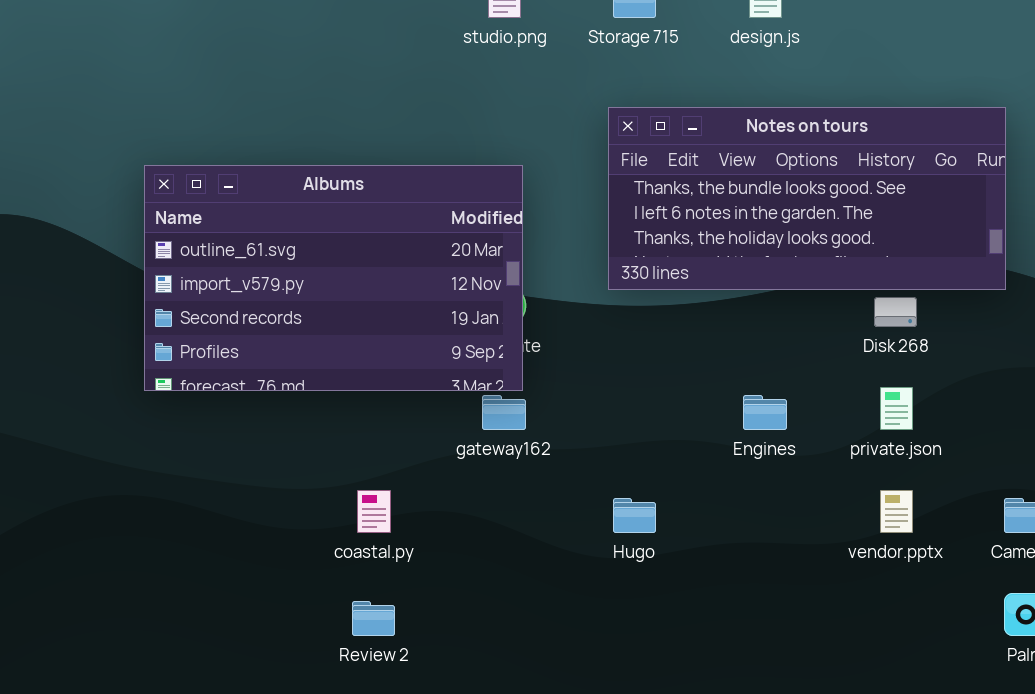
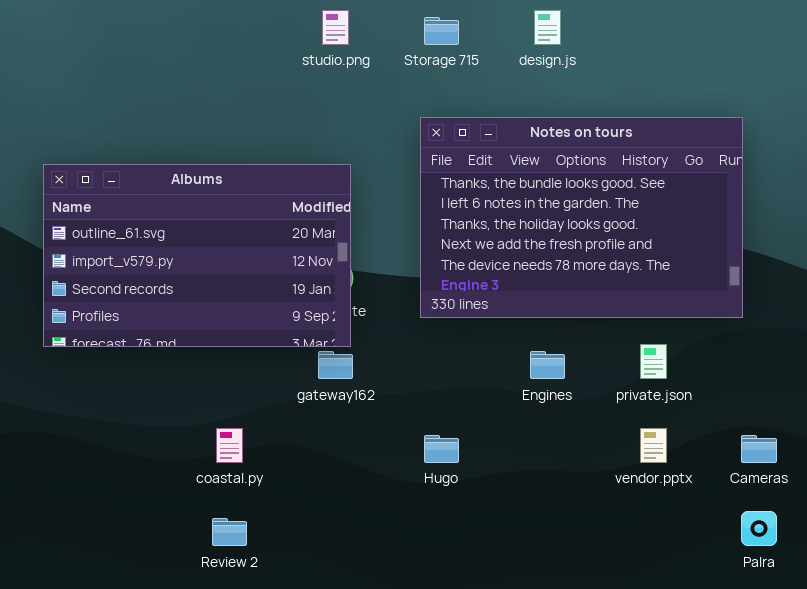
Notes on tours: [608,107,1006,290] -> [420,117,743,318], resized

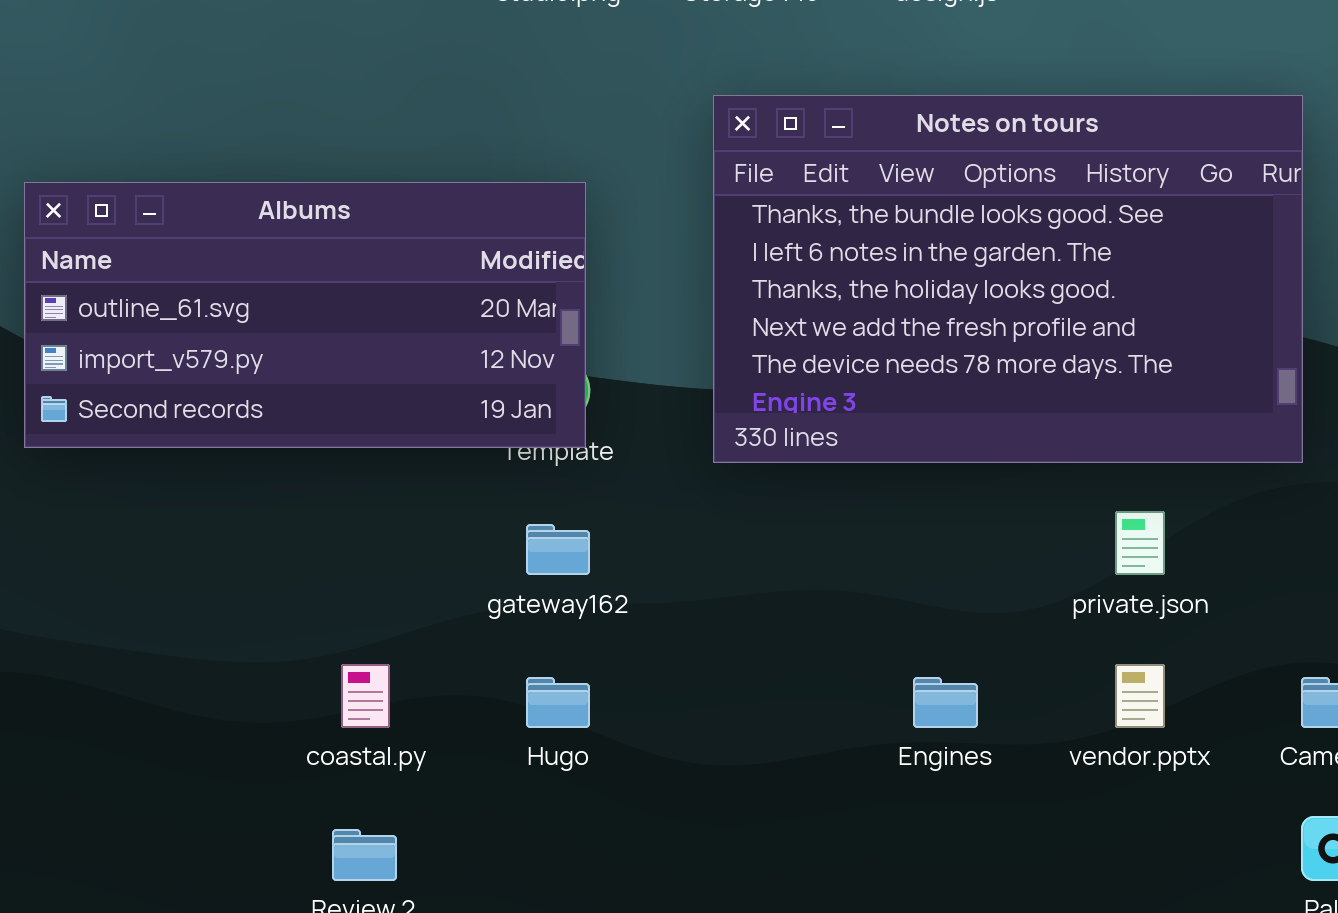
Albums: [43,164,351,347] -> [24,182,586,448], resized
Engines: [530,351,565,379] -> [913,677,978,728], moved
Hugo: [424,435,459,463] -> [526,677,590,728], moved

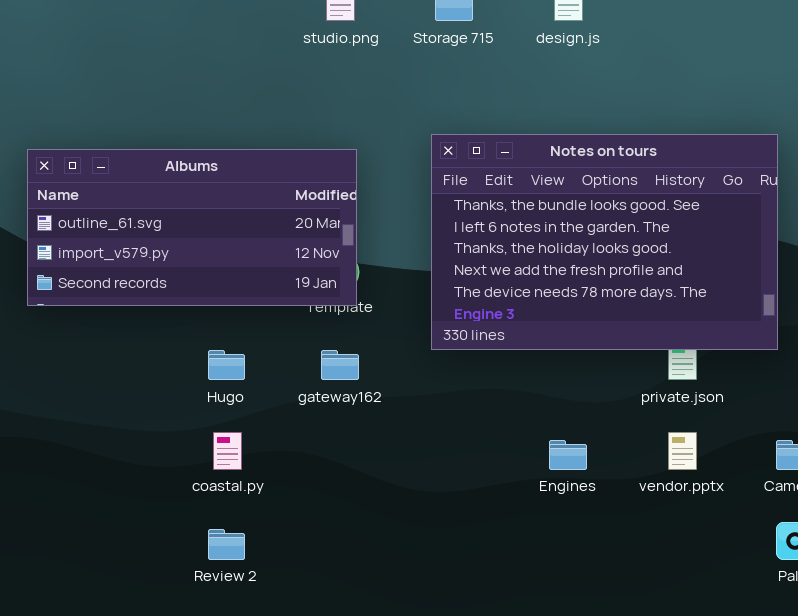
Notes on tours: [713,95,1303,463] -> [431,134,778,350], moved
Hugo: [526,677,590,728] -> [208,350,245,380], moved

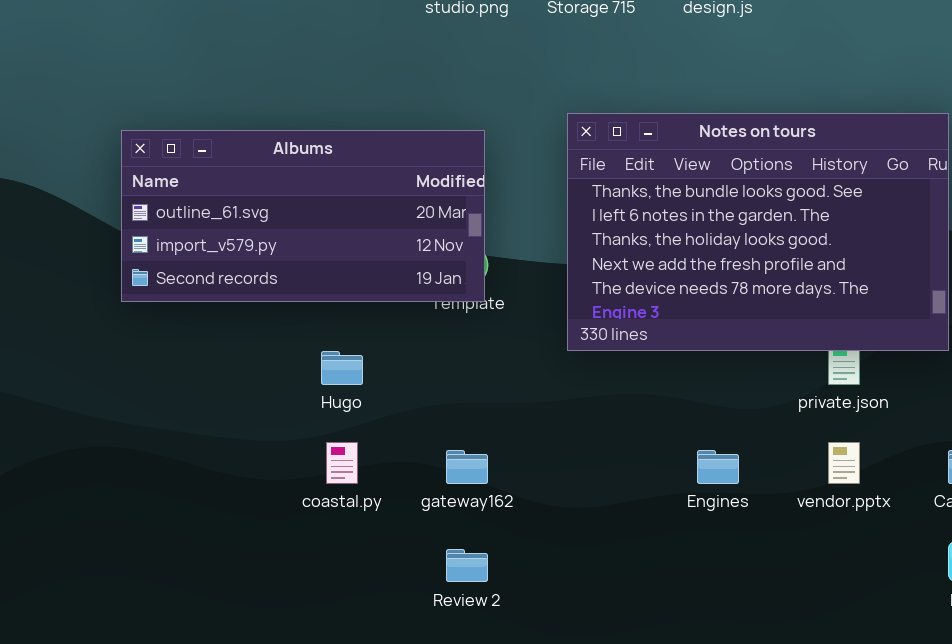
gateway162: [321,350,359,380] -> [446,450,488,484], moved
Review 2: [208,529,245,560] -> [446,549,488,582], moved

